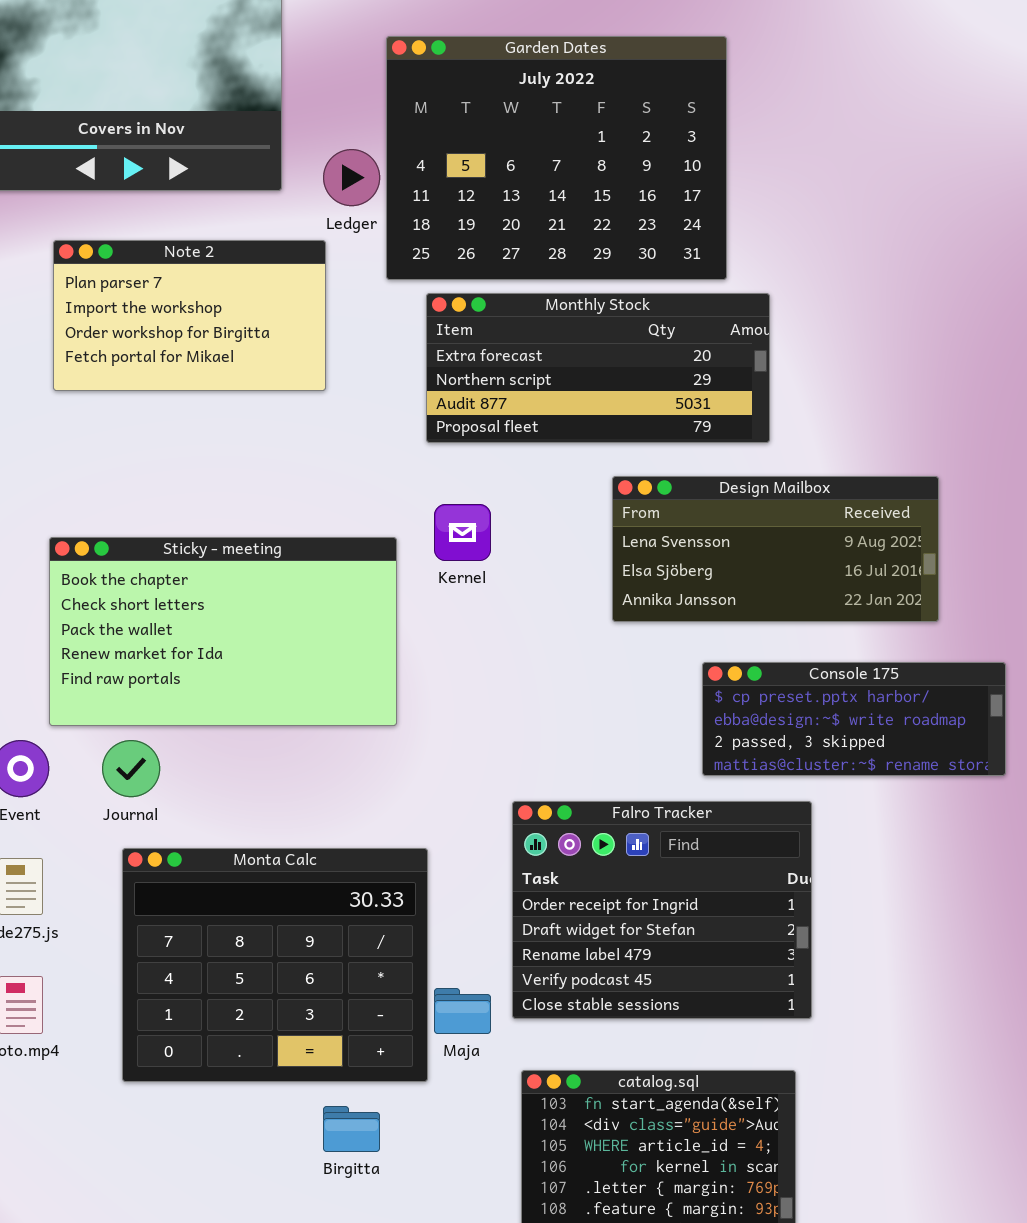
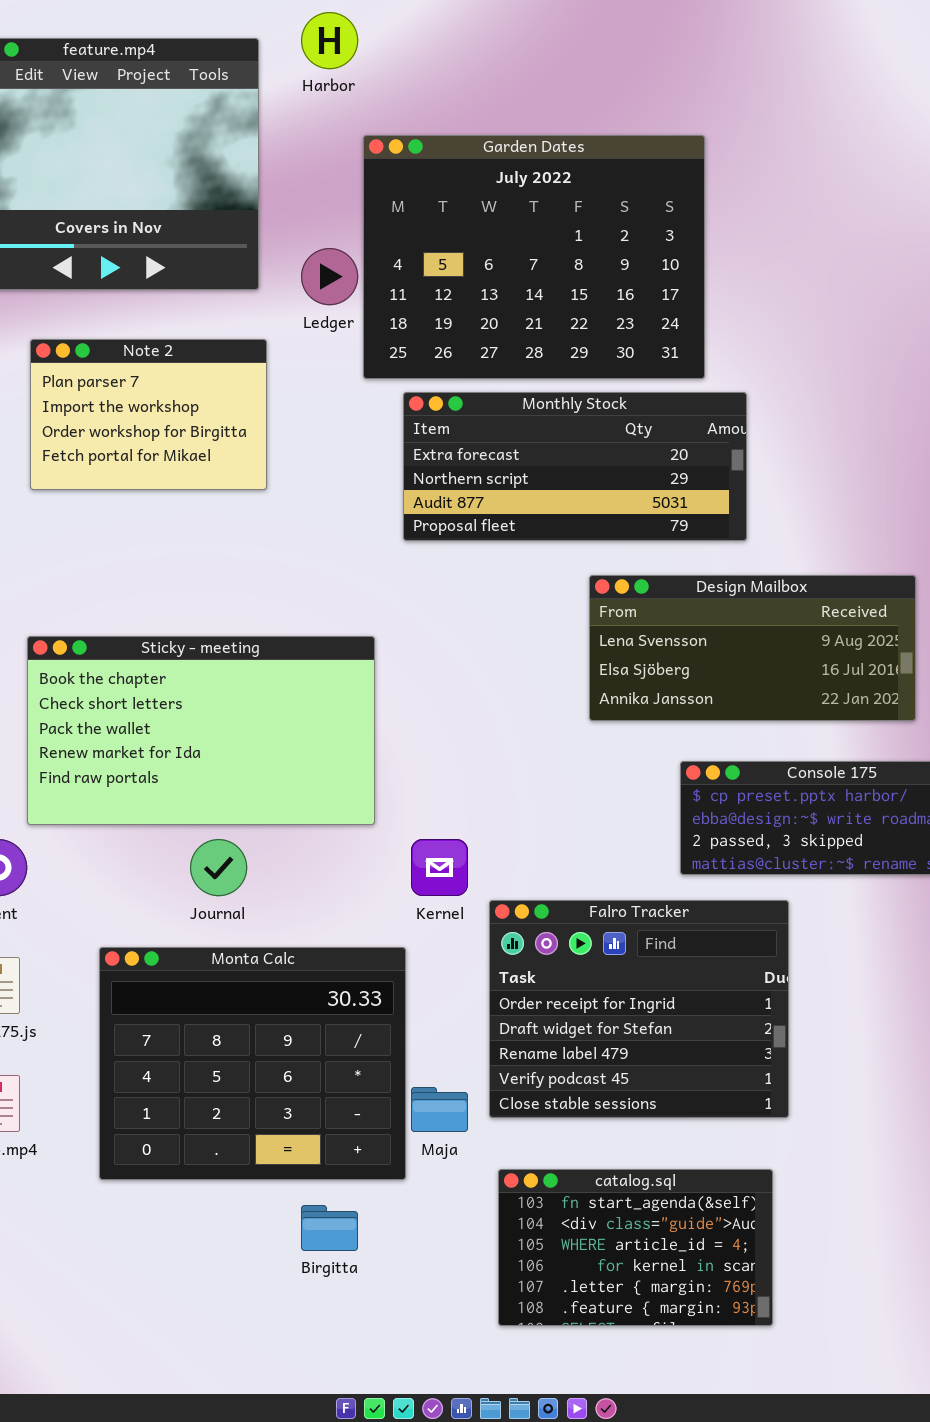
Note 2: [53,240,326,391] -> [30,339,267,490], resized
Kernel: [434,504,491,561] -> [411,839,468,896], moved
Journal: [102,740,160,797] -> [190,839,247,896], moved

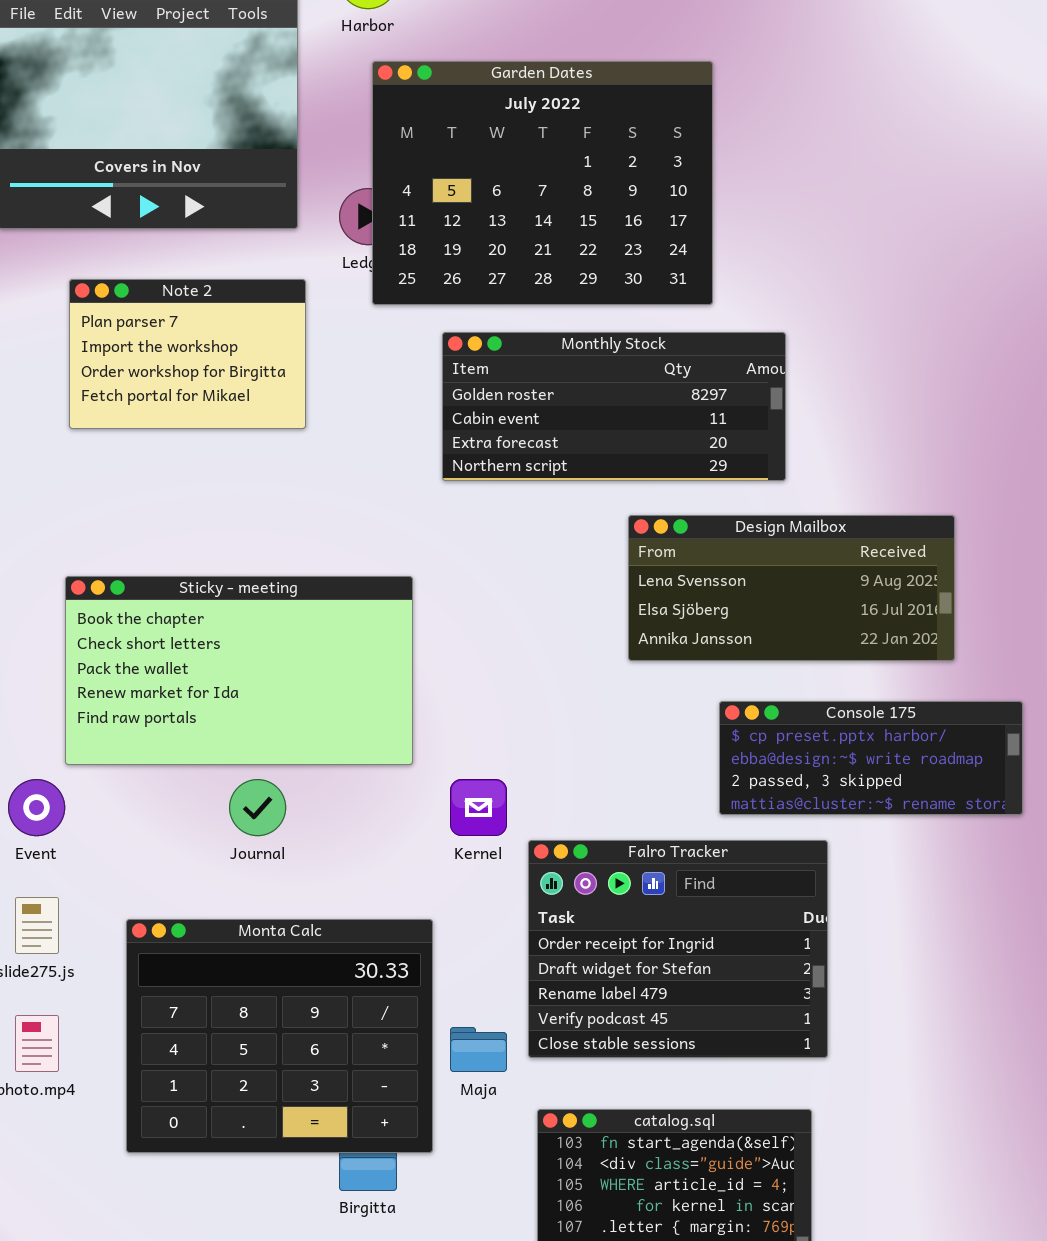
Garden Dates: [363,135,705,379] -> [372,61,713,305], moved
Monthly Stock: [403,392,747,541] -> [442,332,786,481], scrolled up 2 rows
Monta Calc: [99,947,406,1180] -> [126,919,433,1153], moved

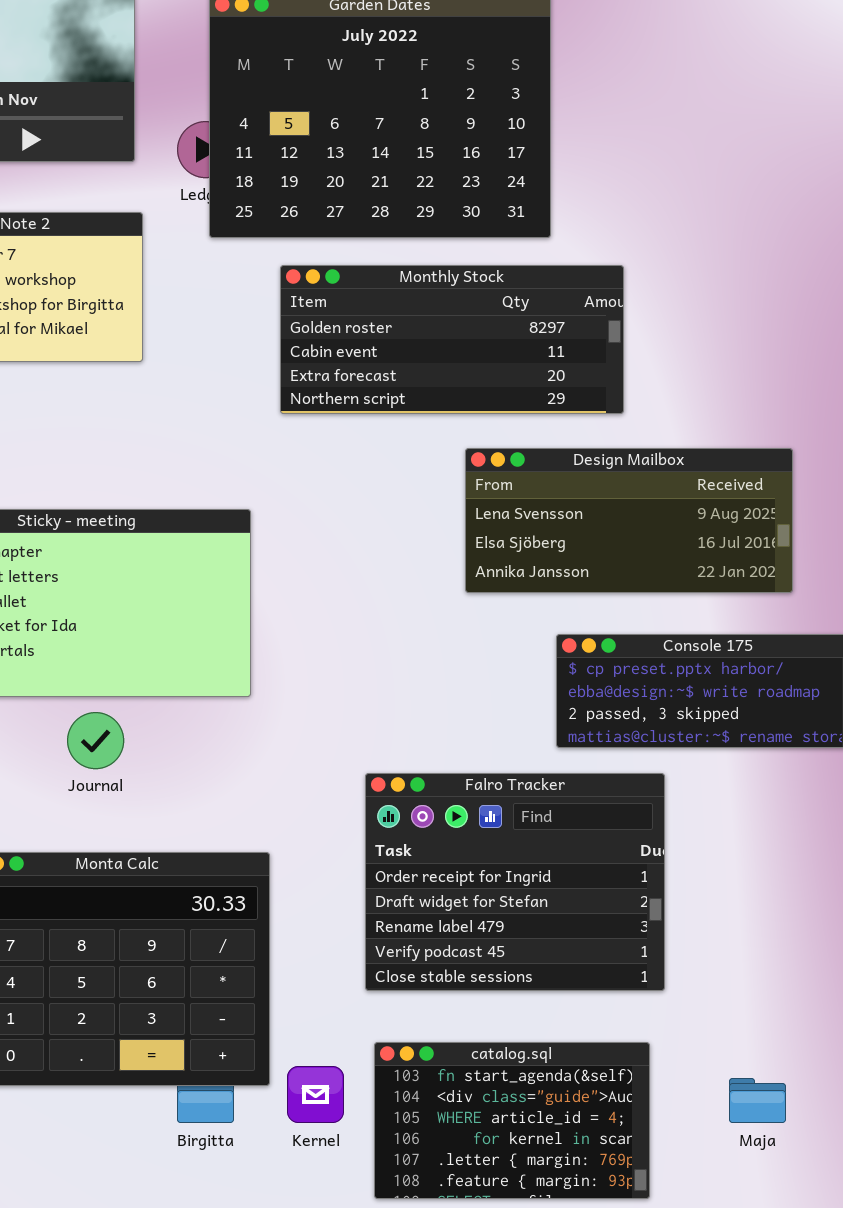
Kernel: [450,779,507,836] -> [287,1066,344,1123], moved
Maja: [450,1027,507,1072] -> [729,1078,786,1123], moved

